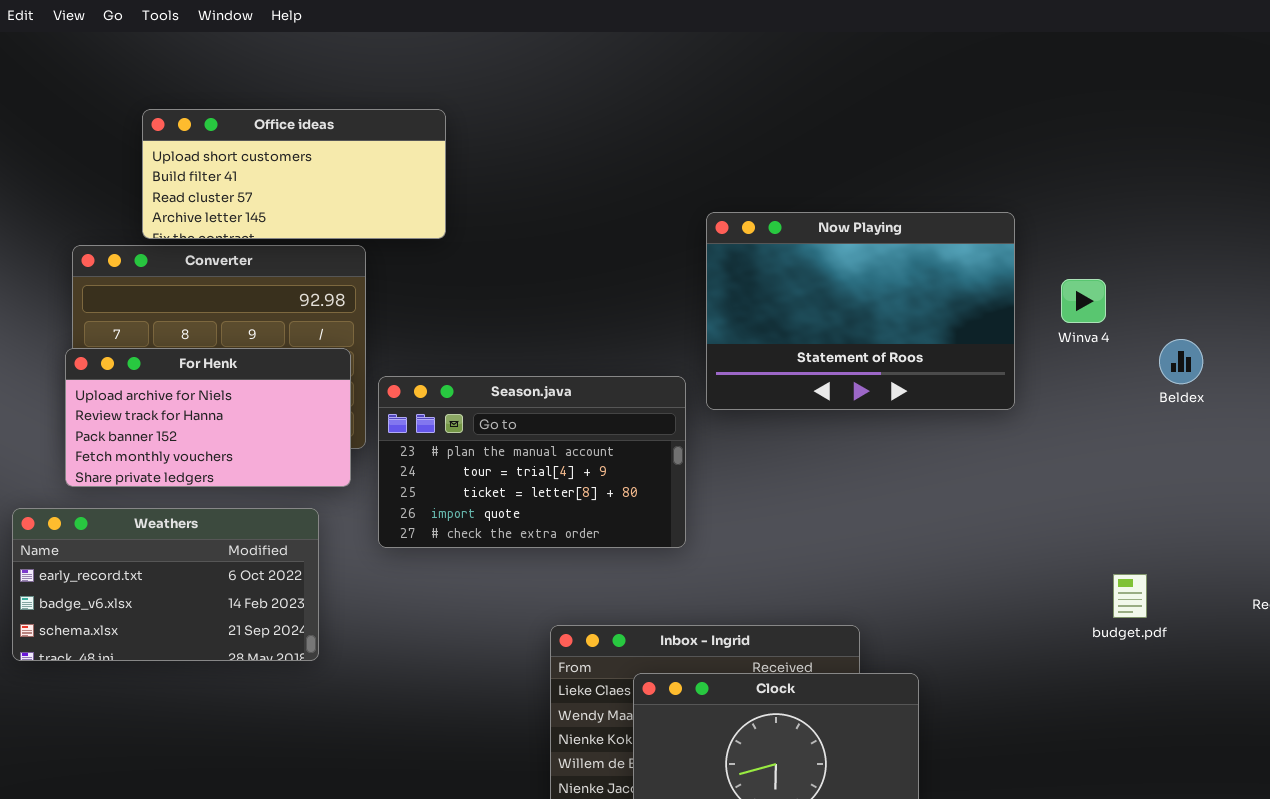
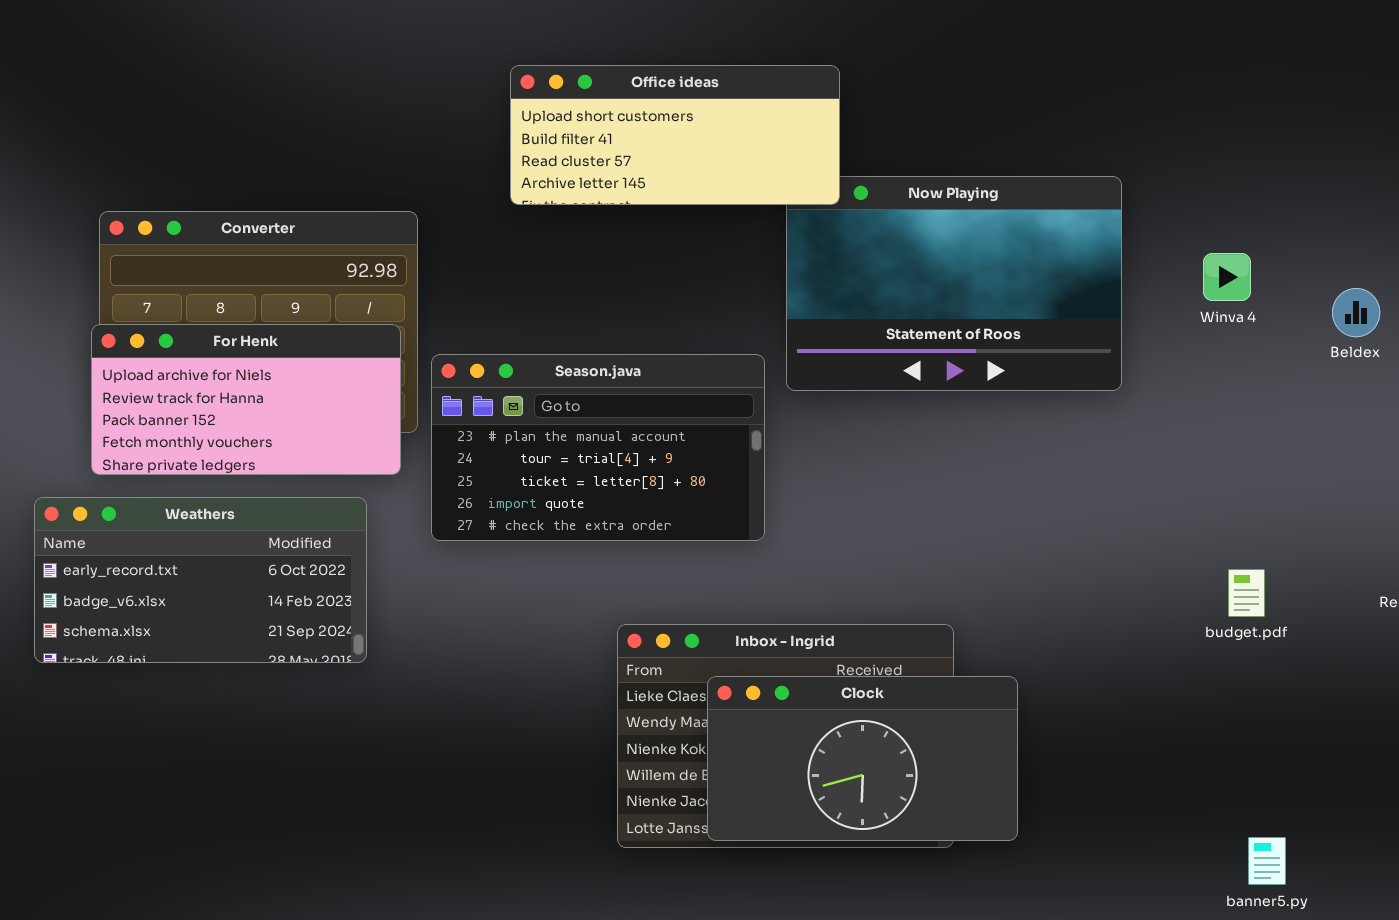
Office ideas: [142,109,446,239] -> [510,65,840,205], moved
Winva 4: [1061,279,1106,323] -> [1203,253,1251,301], moved
Beldex: [1159,339,1203,384] -> [1332,288,1380,337], moved

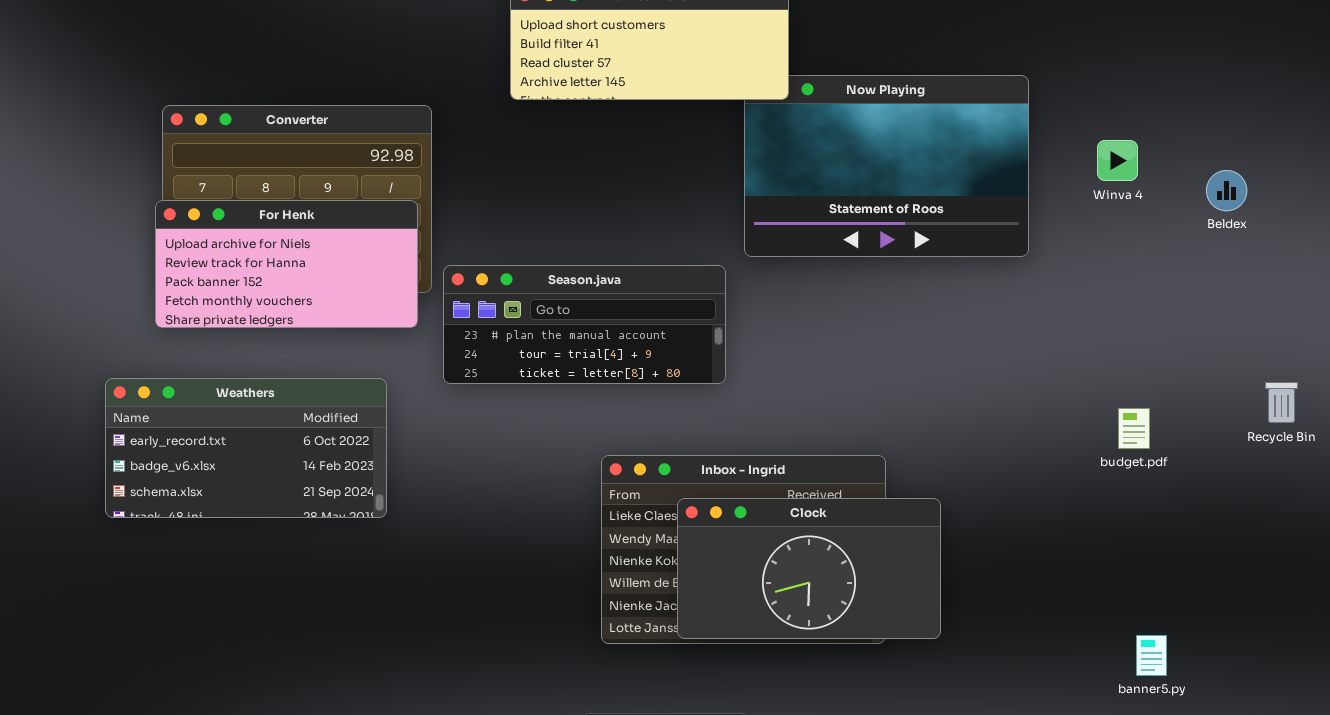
Season.java: [431,354,765,541] -> [443,265,726,384], resized
Weathers: [34,497,367,663] -> [105,378,387,518], moved

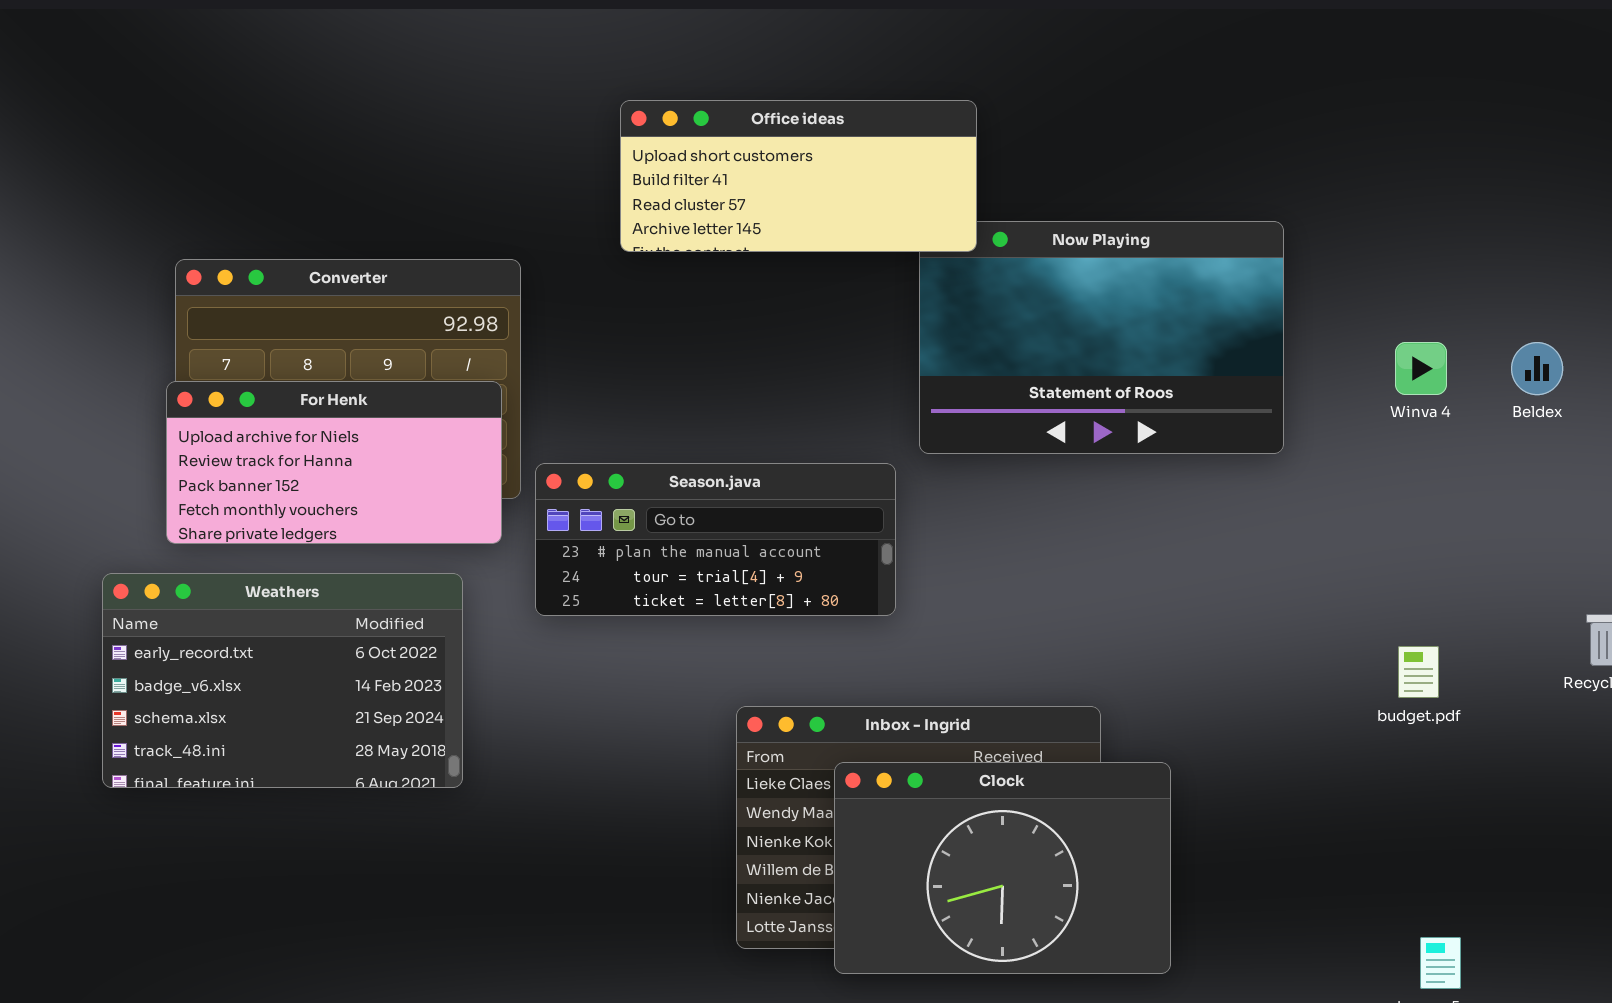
Winva 4: [1097,140,1138,181] -> [1395,342,1447,395], moved
Weathers: [105,378,387,518] -> [102,573,463,788], resized
Clock: [677,498,941,639] -> [834,762,1171,974], resized

